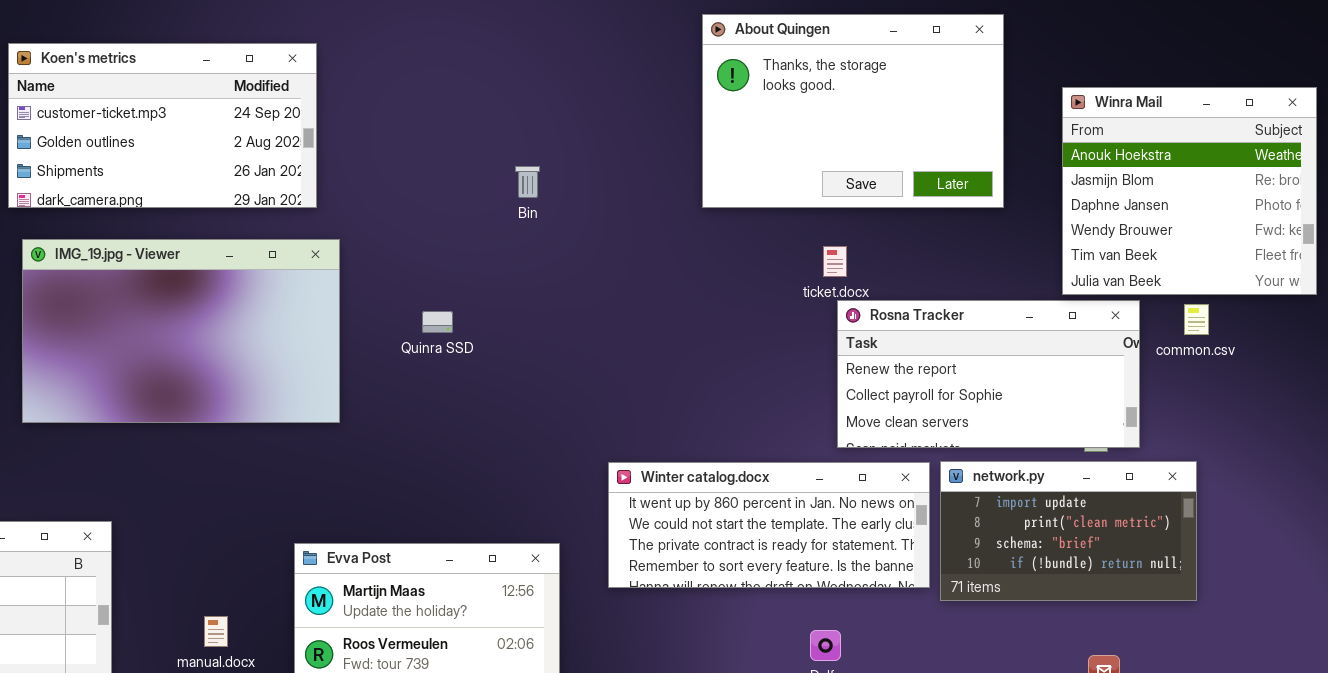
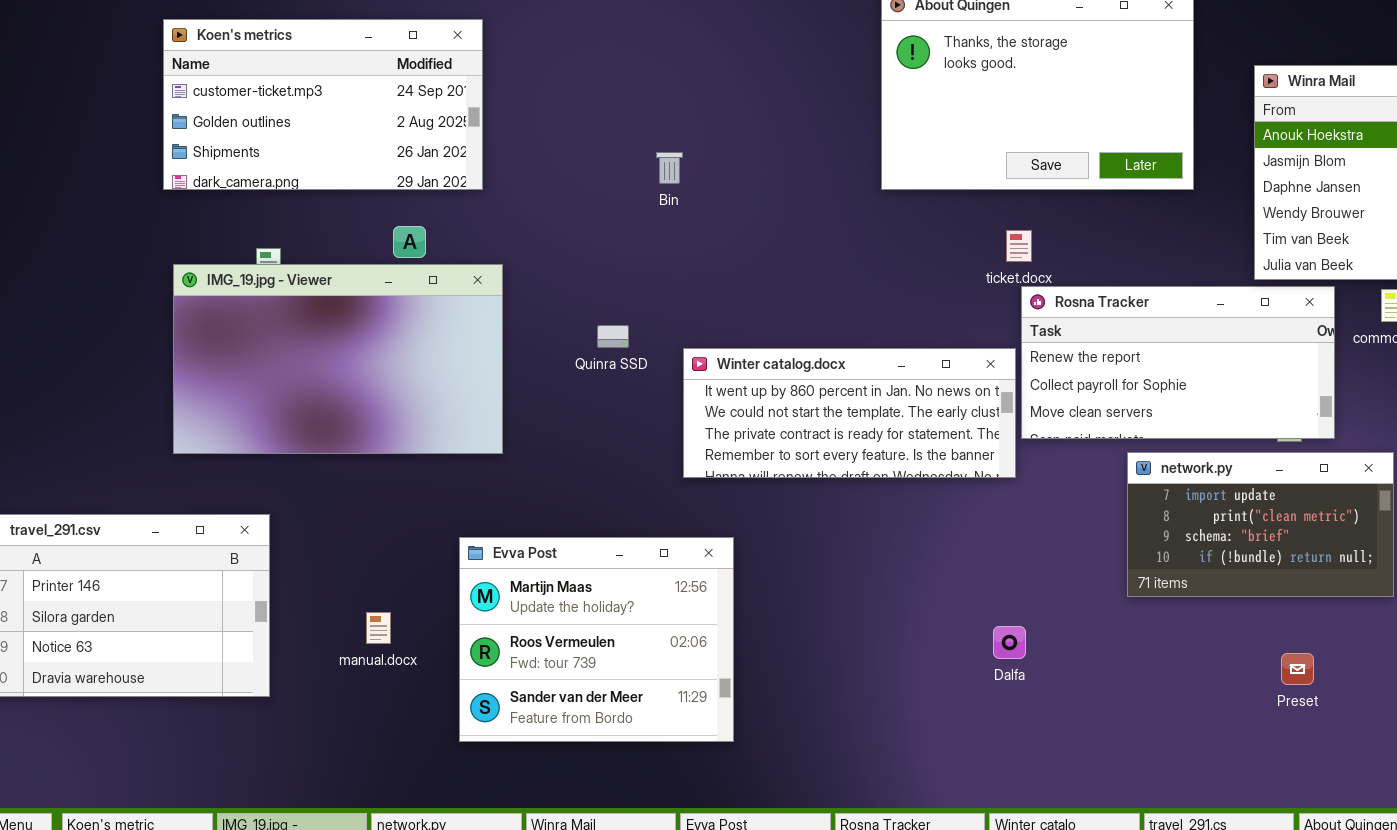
Bin: [515,166,540,198] -> [656,152,683,184], moved
IMG_19.jpg - Viewer: [22,239,340,423] -> [173,264,503,454], moved
Quinra SSD: [422,311,453,333] -> [597,325,629,348], moved
Winter catalog.docx: [608,462,930,588] -> [683,348,1016,478], moved

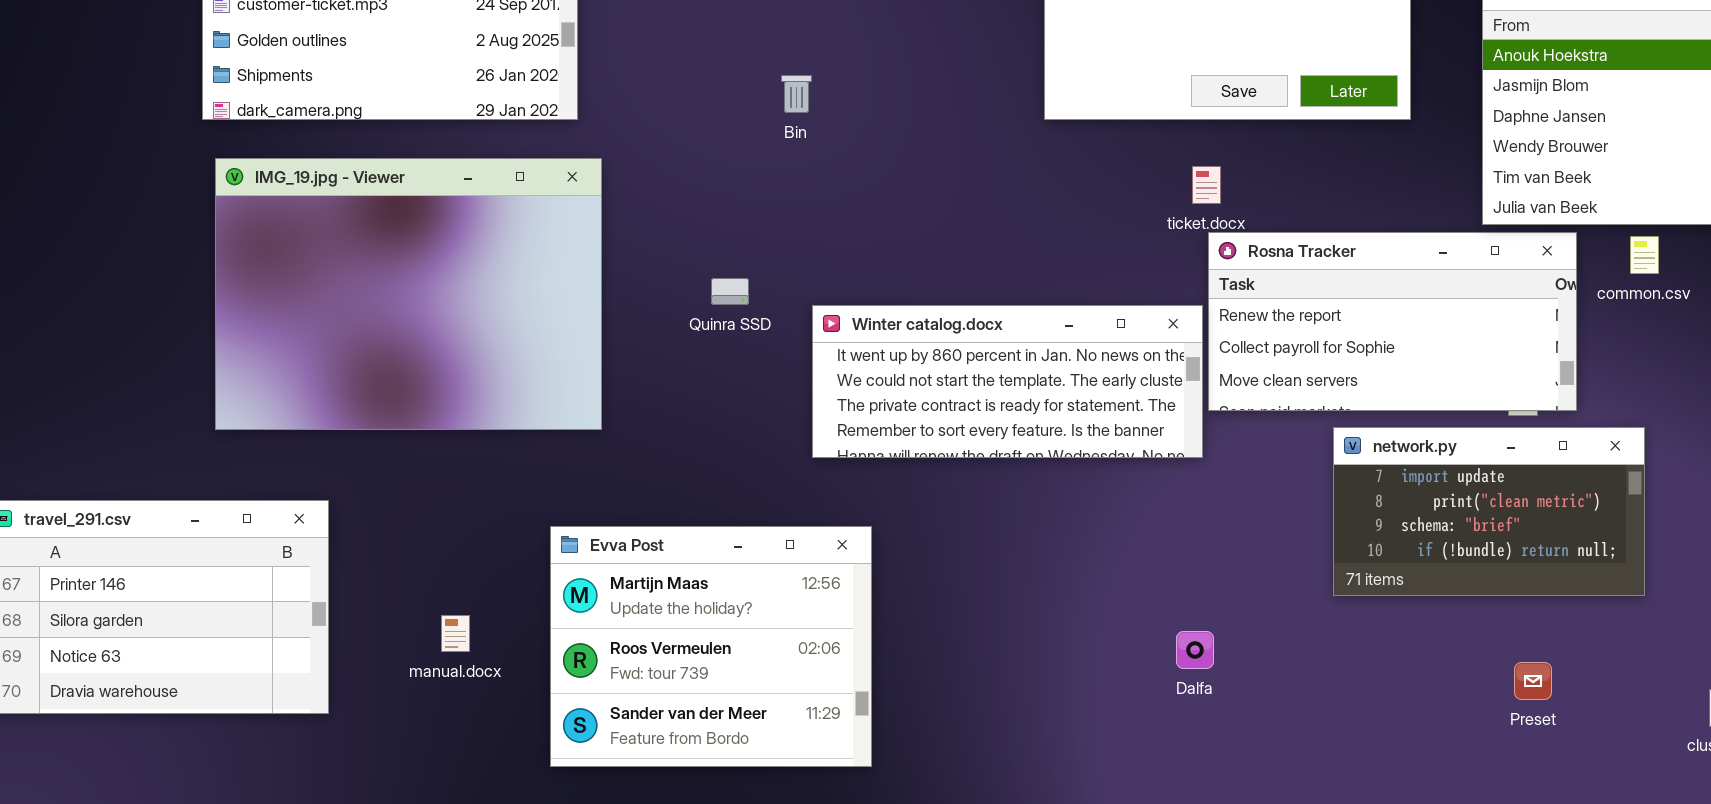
IMG_19.jpg - Viewer: [173,264,503,454] -> [215,158,602,430], resized

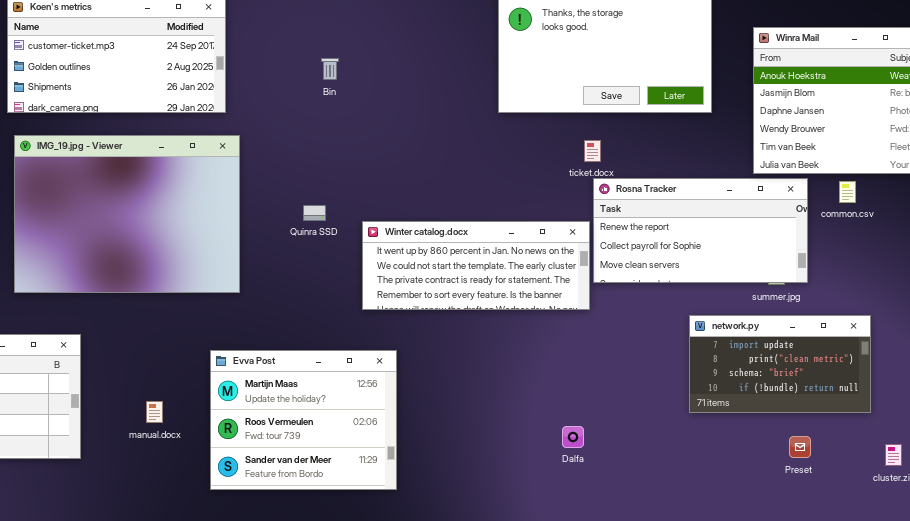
Bin: [781,75,812,113] -> [321,58,339,80], moved
network.py: [1333,427,1645,596] -> [689,315,871,413], moved
Dalfa: [1176,631,1214,669] -> [562,426,584,448], moved
Preset: [1514,662,1552,700] -> [789,436,811,458], moved

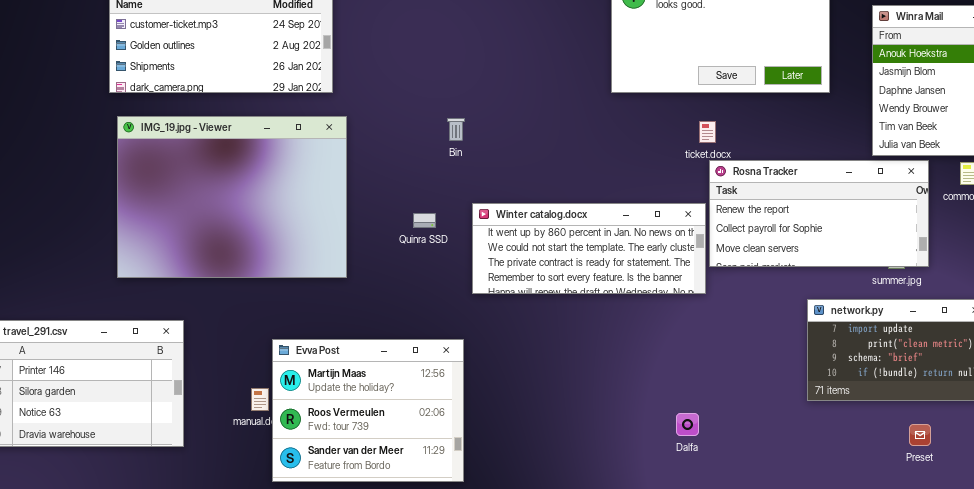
Bin: [321,58,339,80] -> [447,118,465,141], moved
Quinra SSD: [303,205,326,221] -> [413,213,436,228], moved
Evva Post: [210,350,397,490] -> [272,339,464,482], moved

